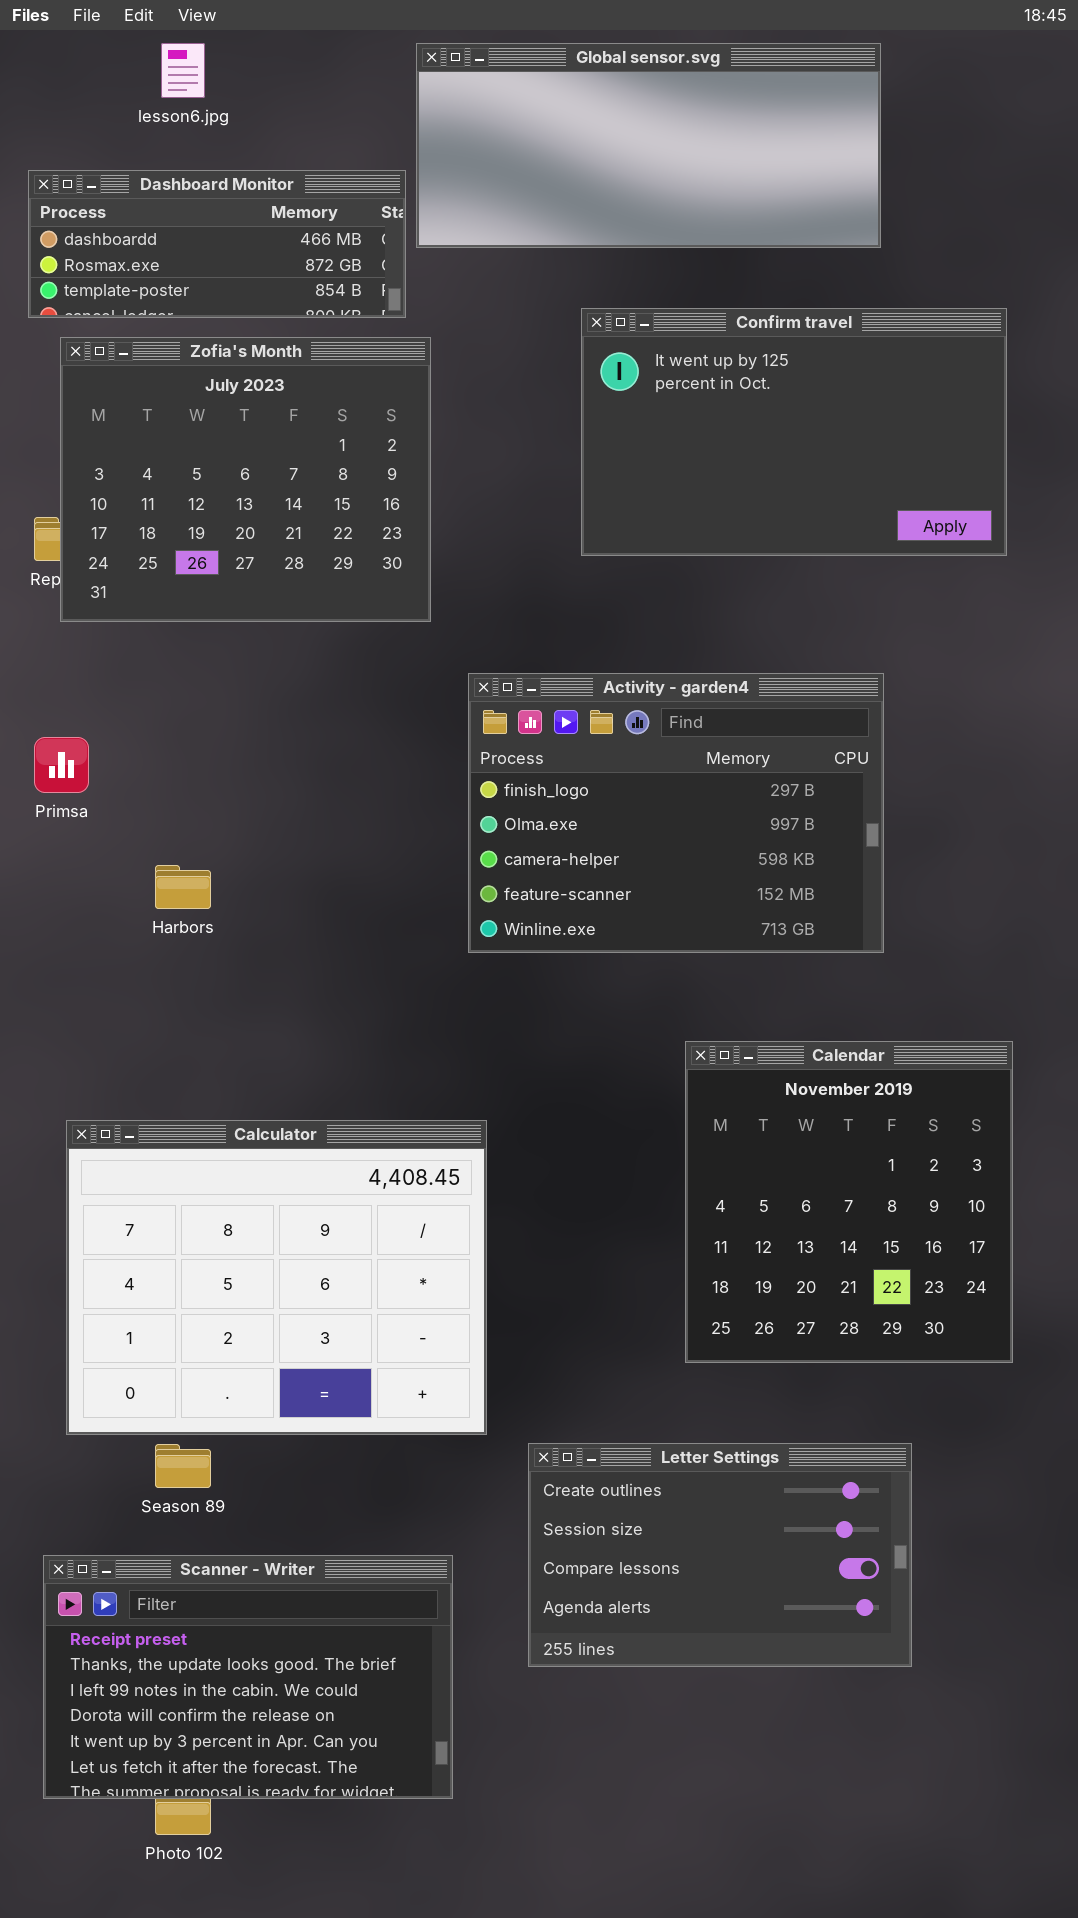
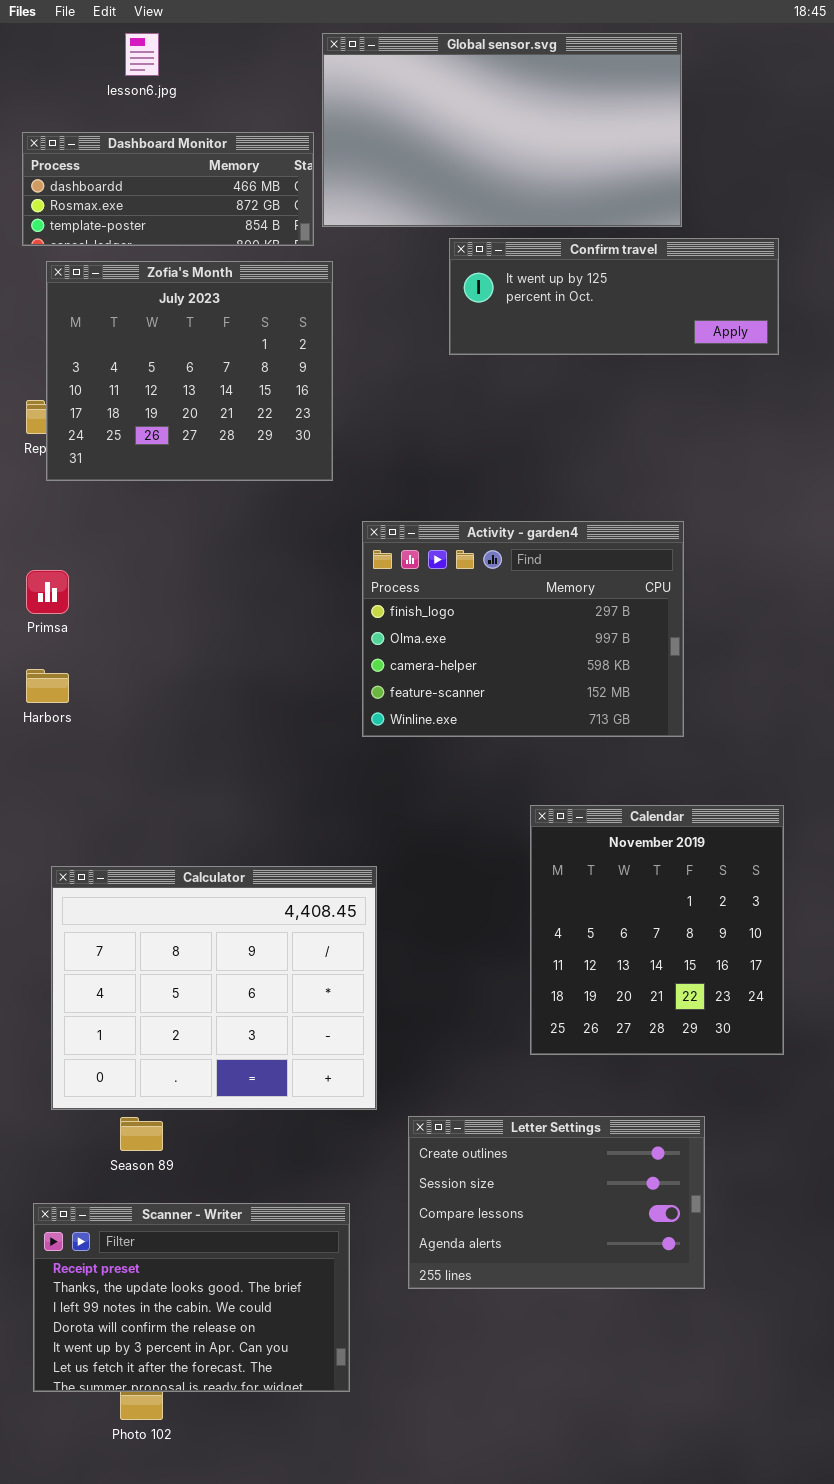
Global sensor.svg: [416,43,881,248] -> [322,33,682,227], resized
Confirm travel: [581,308,1007,556] -> [449,238,779,355], resized
Harbors: [155,865,211,909] -> [26,669,69,703], moved

